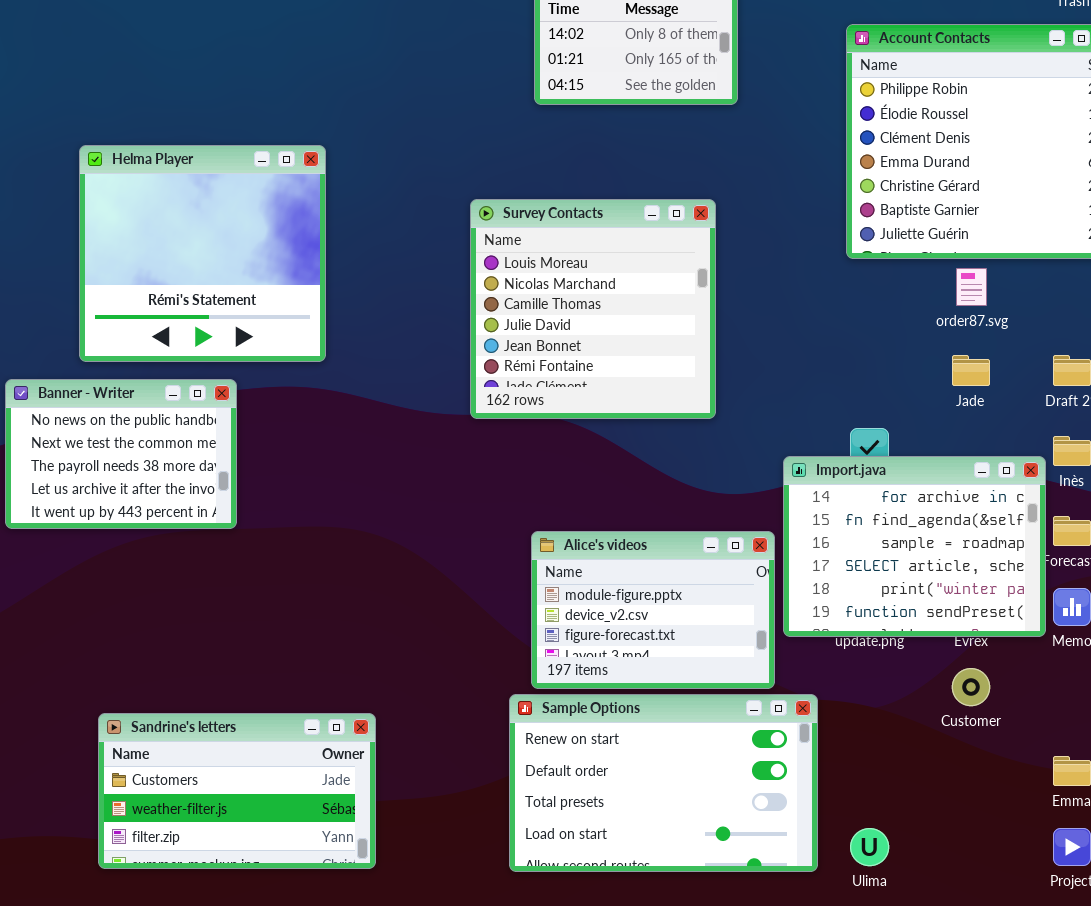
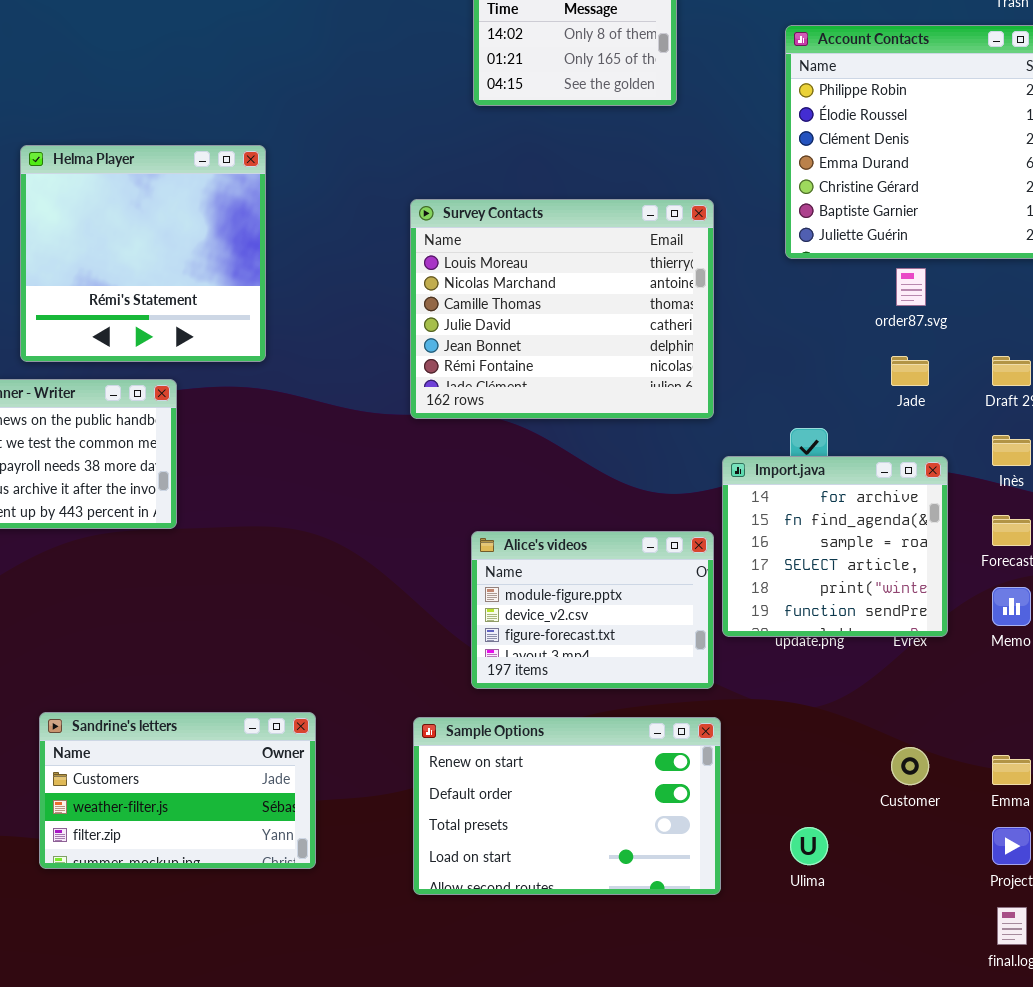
Survey Contacts: [470,199,716,419] -> [410,199,714,419], resized
Import.java: [783,456,1046,637] -> [722,456,948,637], resized
Customer: [952,668,990,706] -> [891,747,929,785], moved
Sample Options: [509,694,818,872] -> [413,717,721,895], moved

